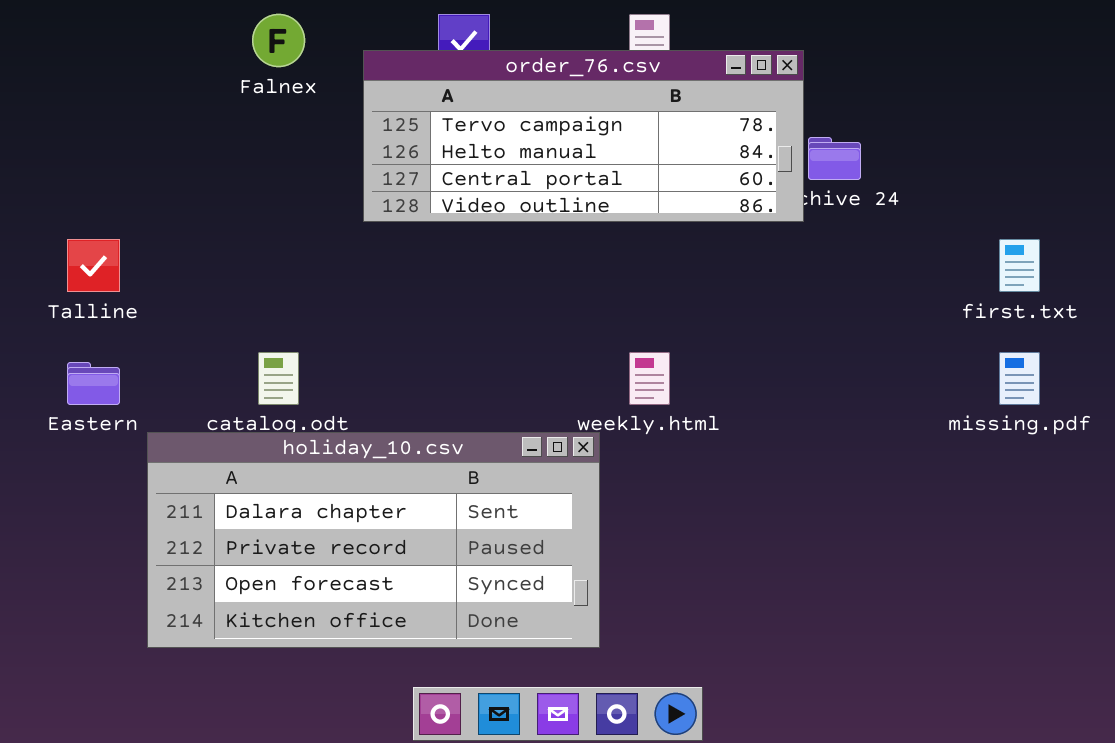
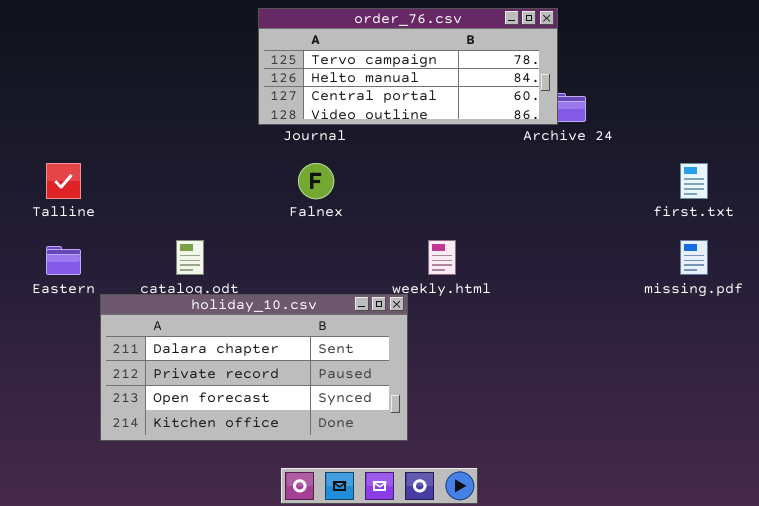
Falnex: [252,14,305,67] -> [298,163,334,199], moved
order_76.csv: [363,50,804,222] -> [258,8,558,125], moved

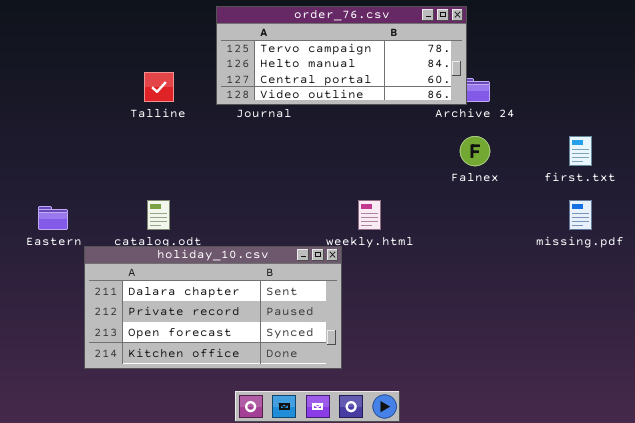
Talline: [46,163,81,199] -> [144,72,174,102], moved
Falnex: [298,163,334,199] -> [460,136,490,166], moved

